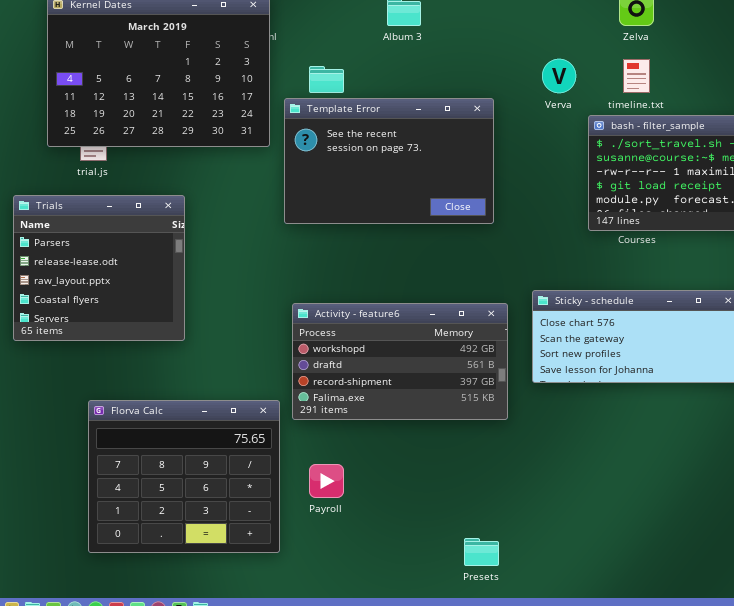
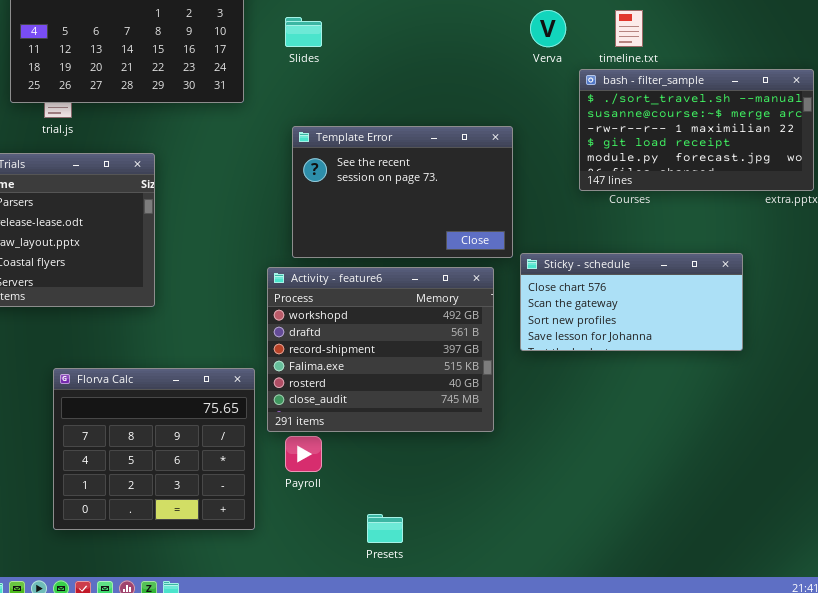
Template Error: [284,98,494,224] -> [292,126,513,258], moved
Activity - feature6: [292,303,508,420] -> [267,267,494,432], resized
Presets: [464,538,499,566] -> [367,514,403,543], moved

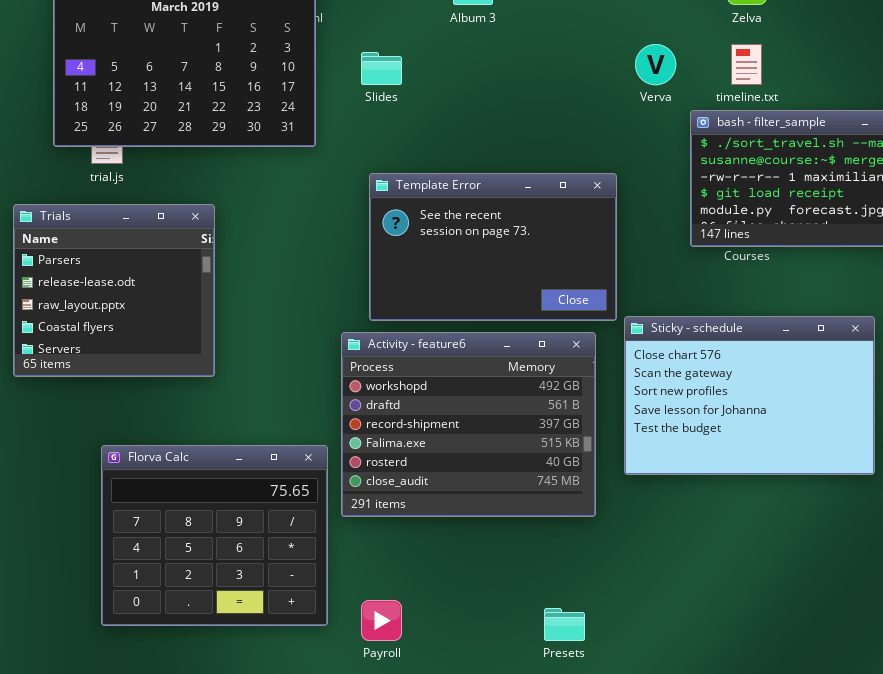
Sticky - schedule: [520,253,743,351] -> [624,316,875,475], resized
Payroll: [285,436,322,472] -> [361,600,402,641], moved
Presets: [367,514,403,543] -> [544,608,585,641], moved

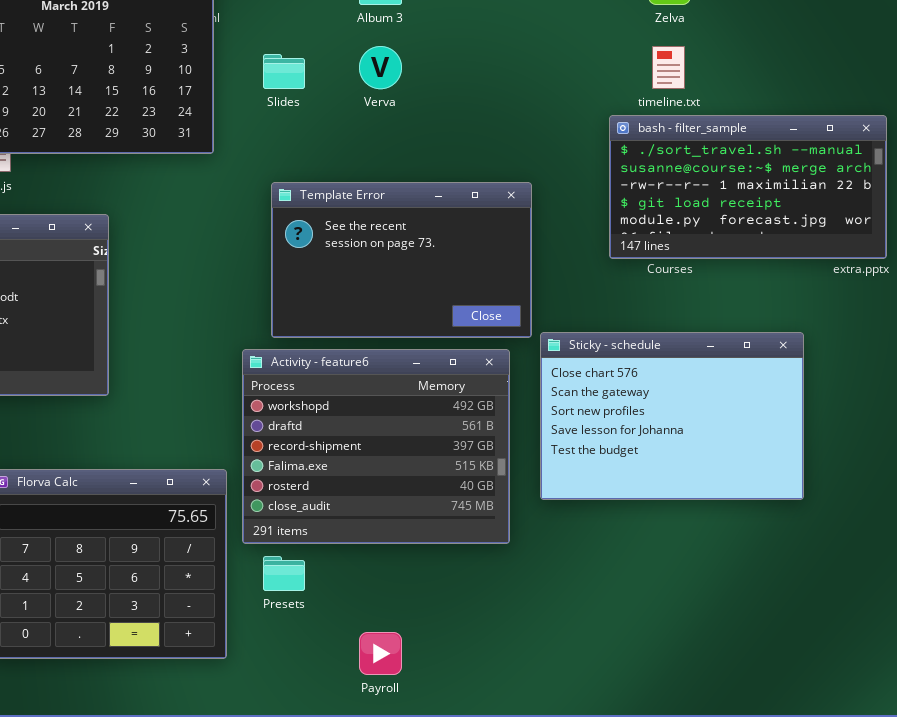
Verva: [635,44,676,85] -> [359,46,402,89], moved
Payroll: [361,600,402,641] -> [359,632,402,675], moved
Presets: [544,608,585,641] -> [263,556,305,591], moved

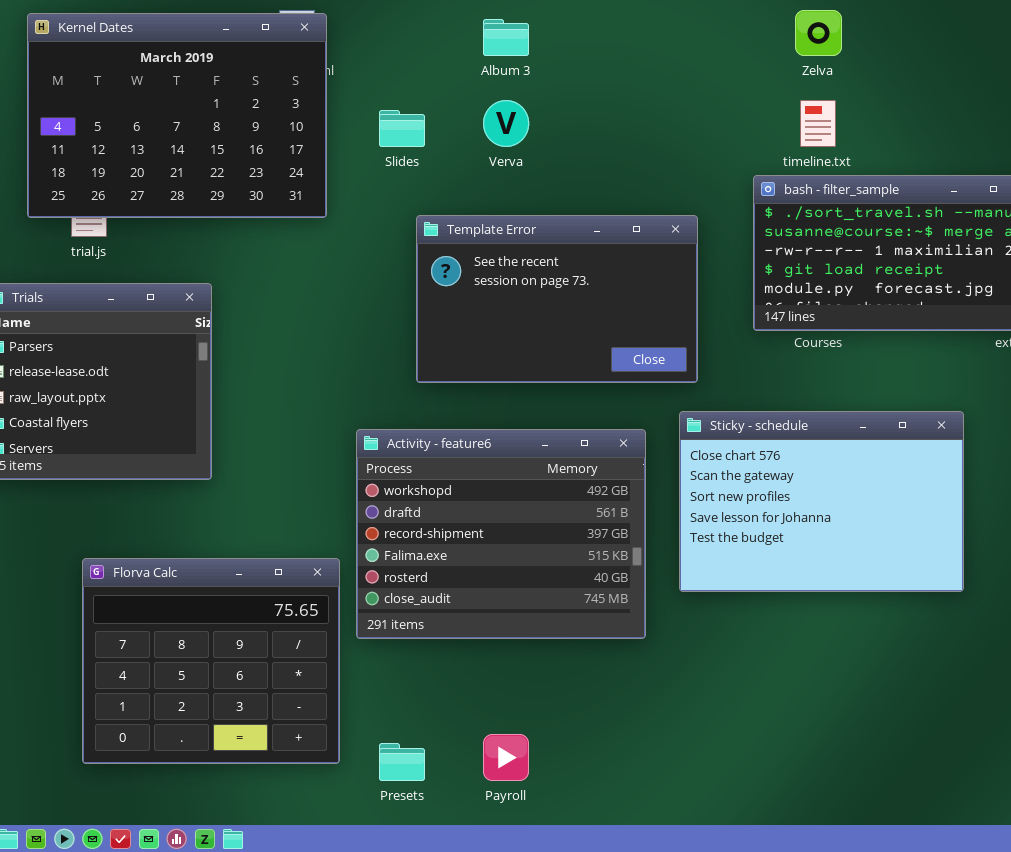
Template Error: [271,182,532,338] -> [416,215,698,383], moved
Presets: [263,556,305,591] -> [379,743,425,781], moved

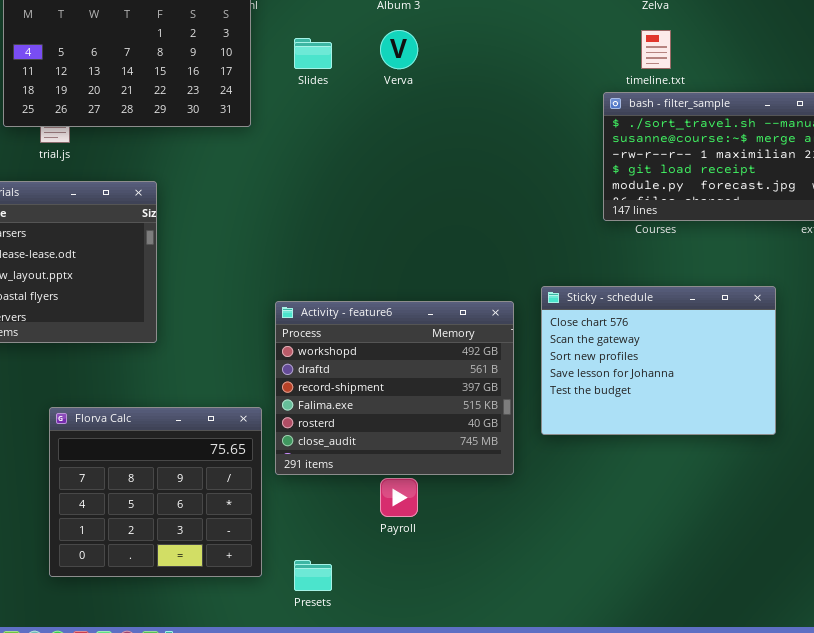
Template Error: [416,215,698,383] -> none, closed
Payroll: [483,734,529,781] -> [380,478,418,517], moved

